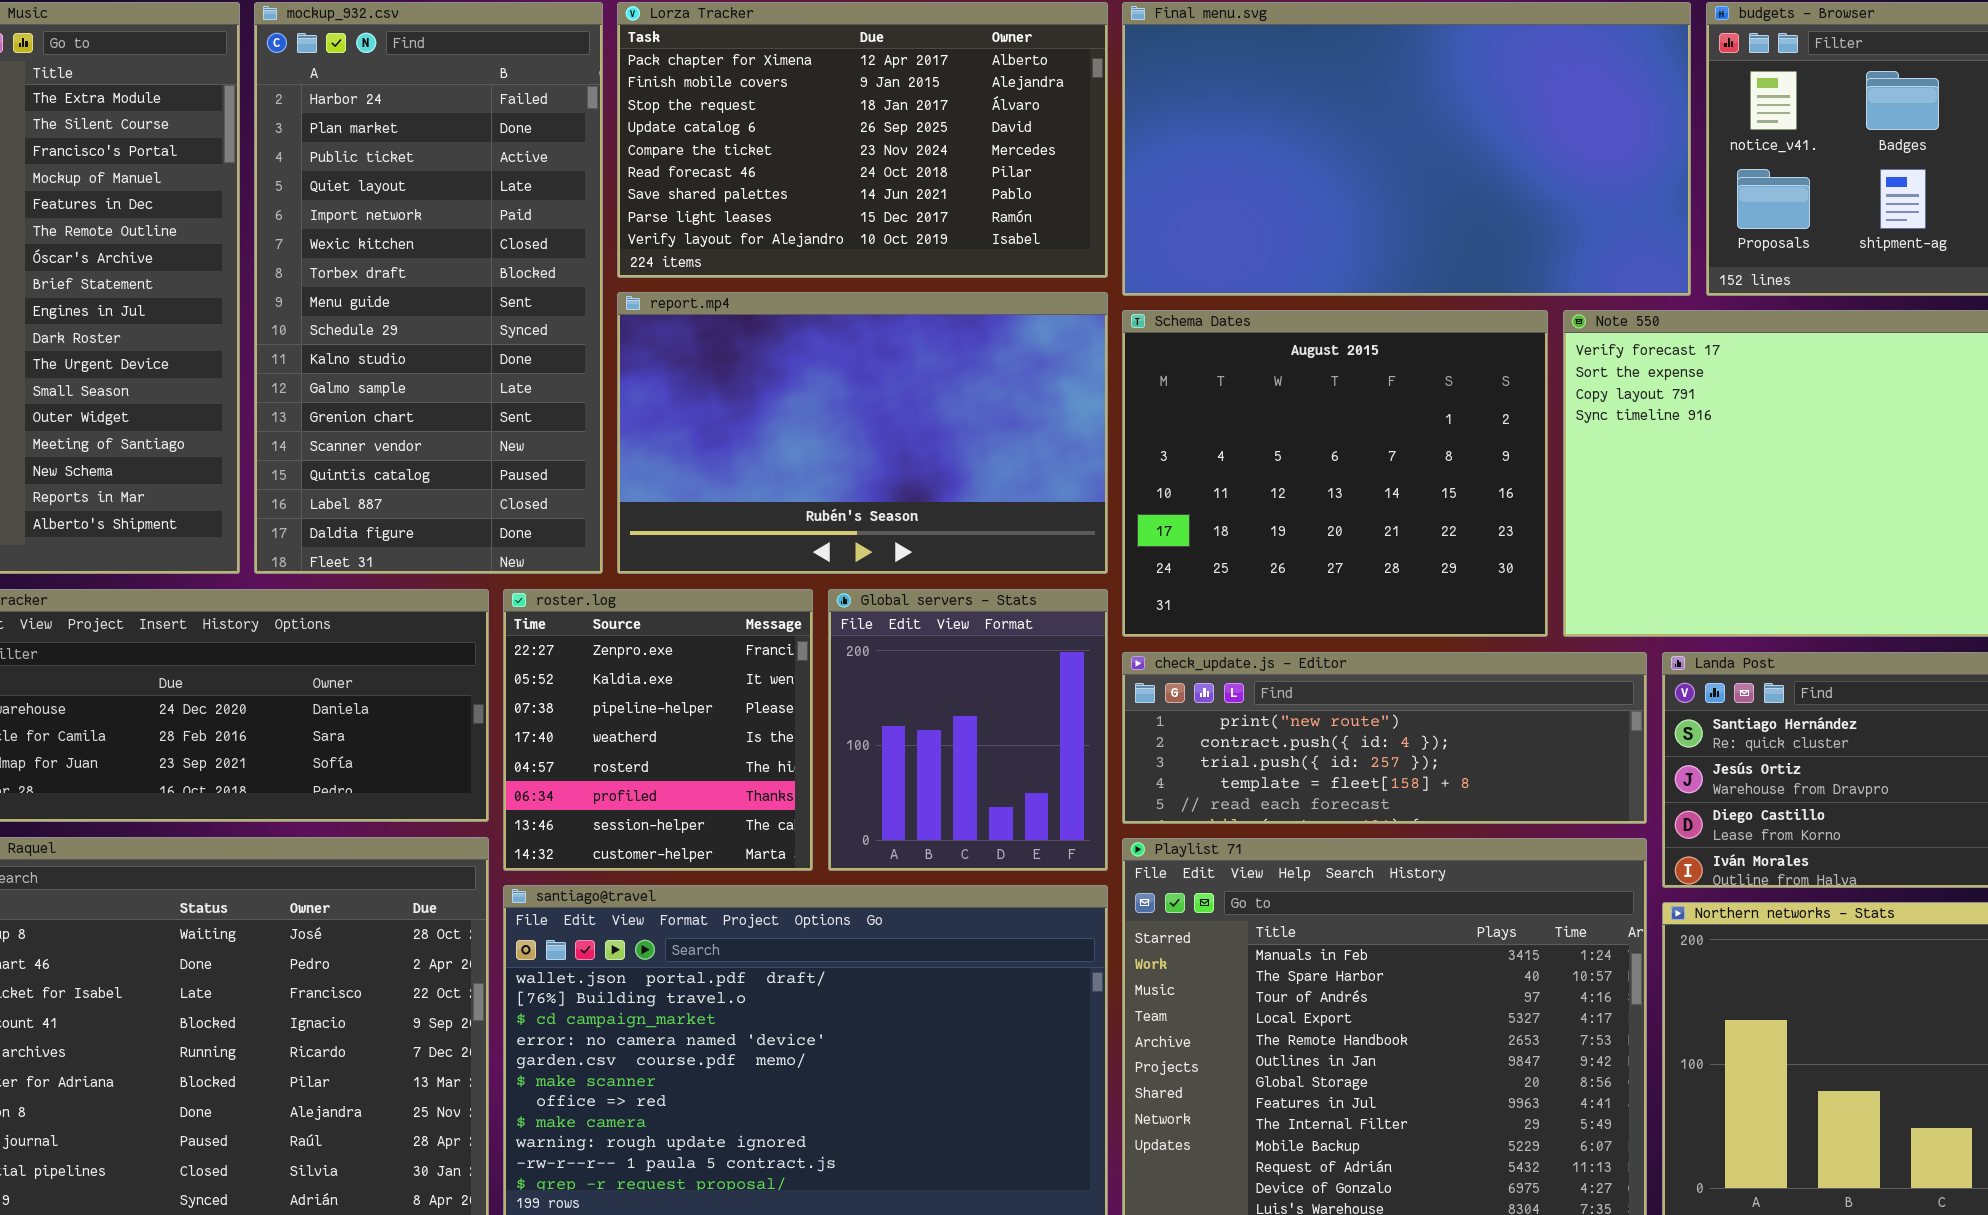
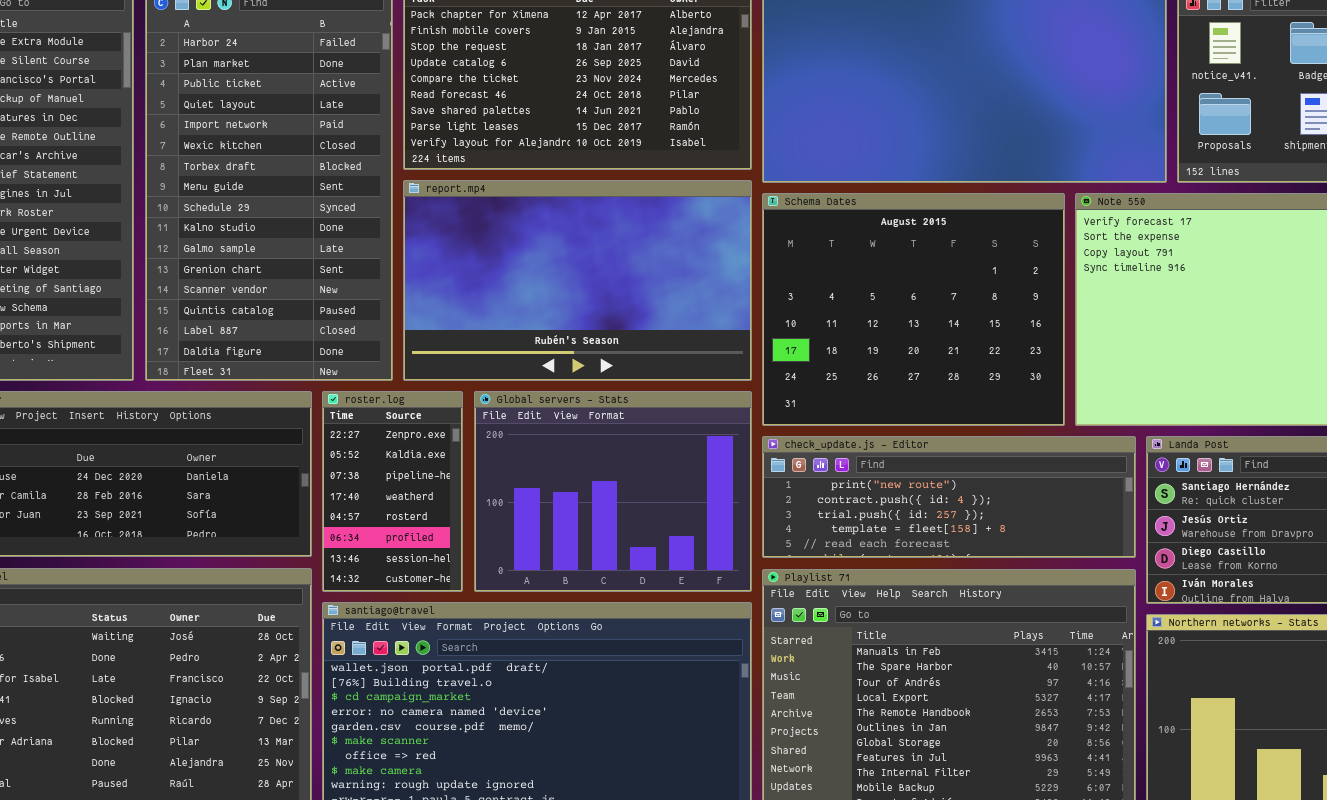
roster.log: [503,589,813,871] -> [322,391,463,592], resized
Global servers - Stats: [828,589,1108,871] -> [474,391,752,592], resized

